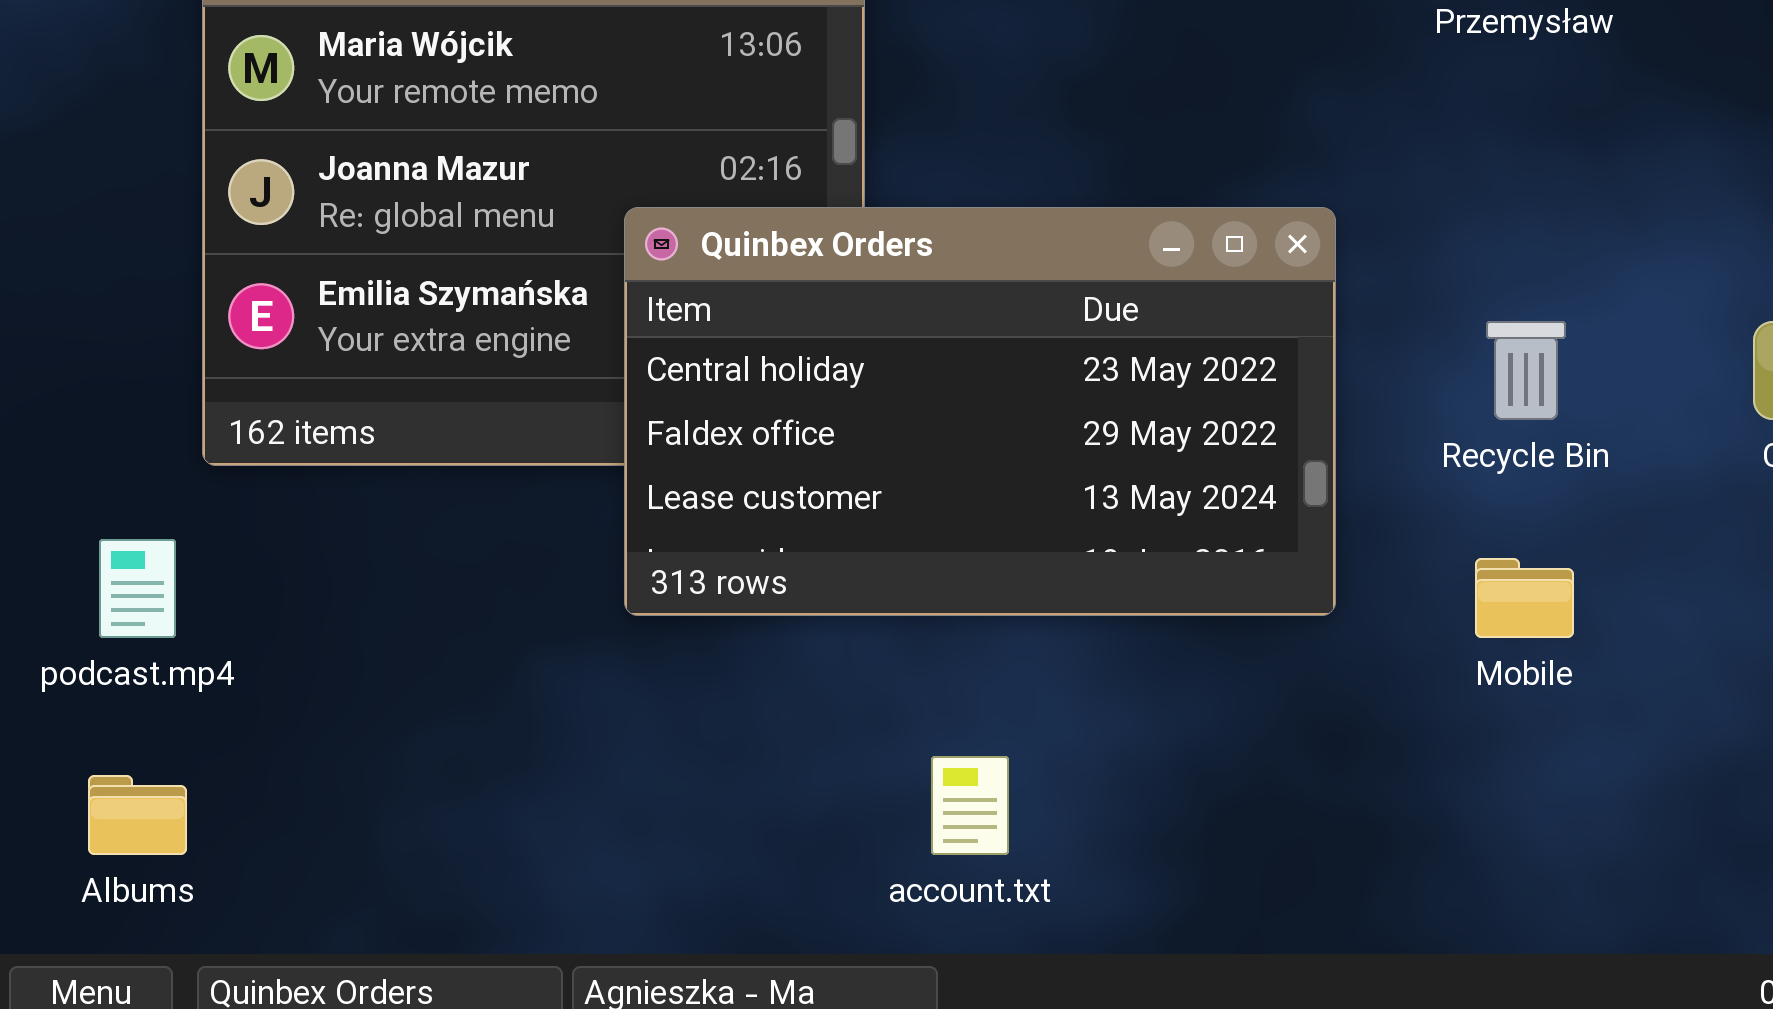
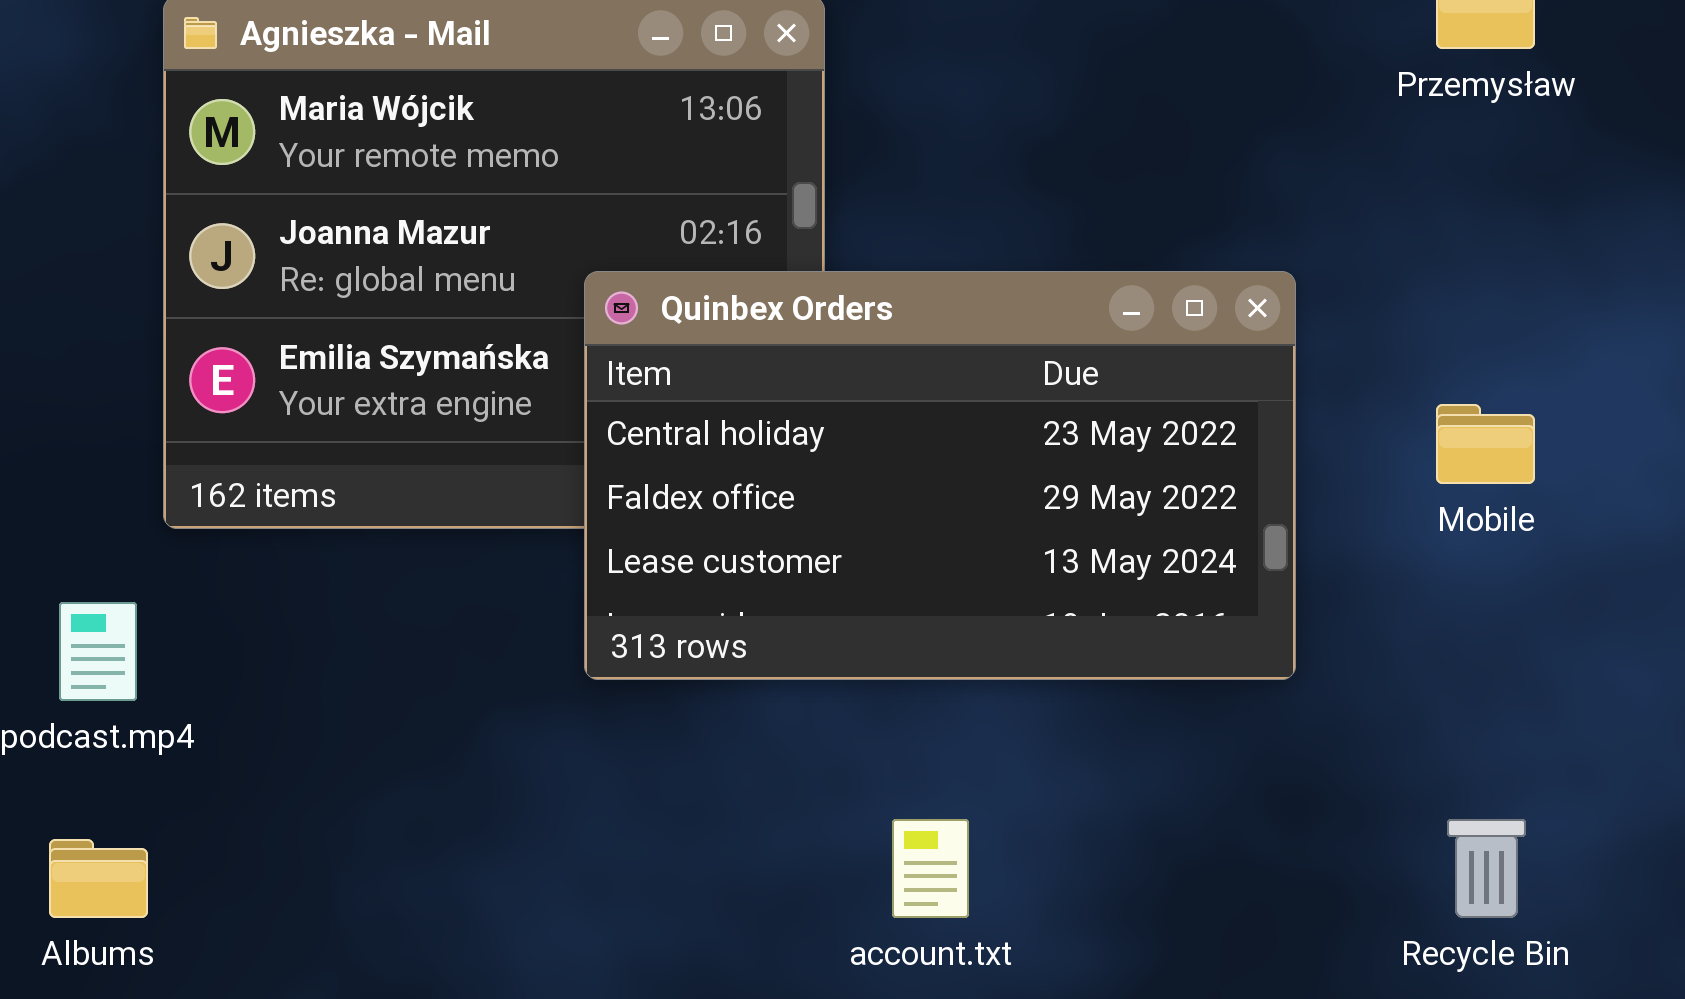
Recycle Bin: [1486,321,1566,420] -> [1447,819,1526,918], moved
Mobile: [1475,558,1574,638] -> [1436,404,1535,484], moved

